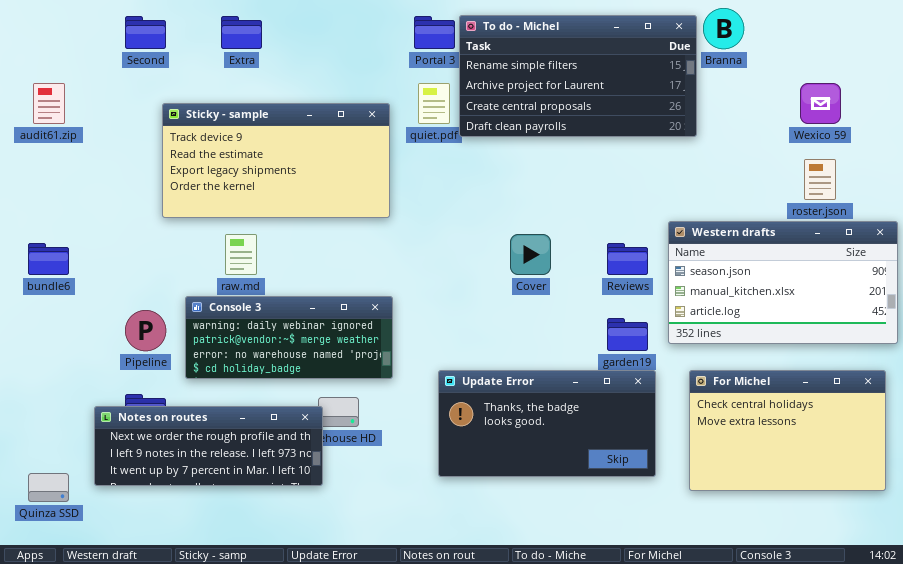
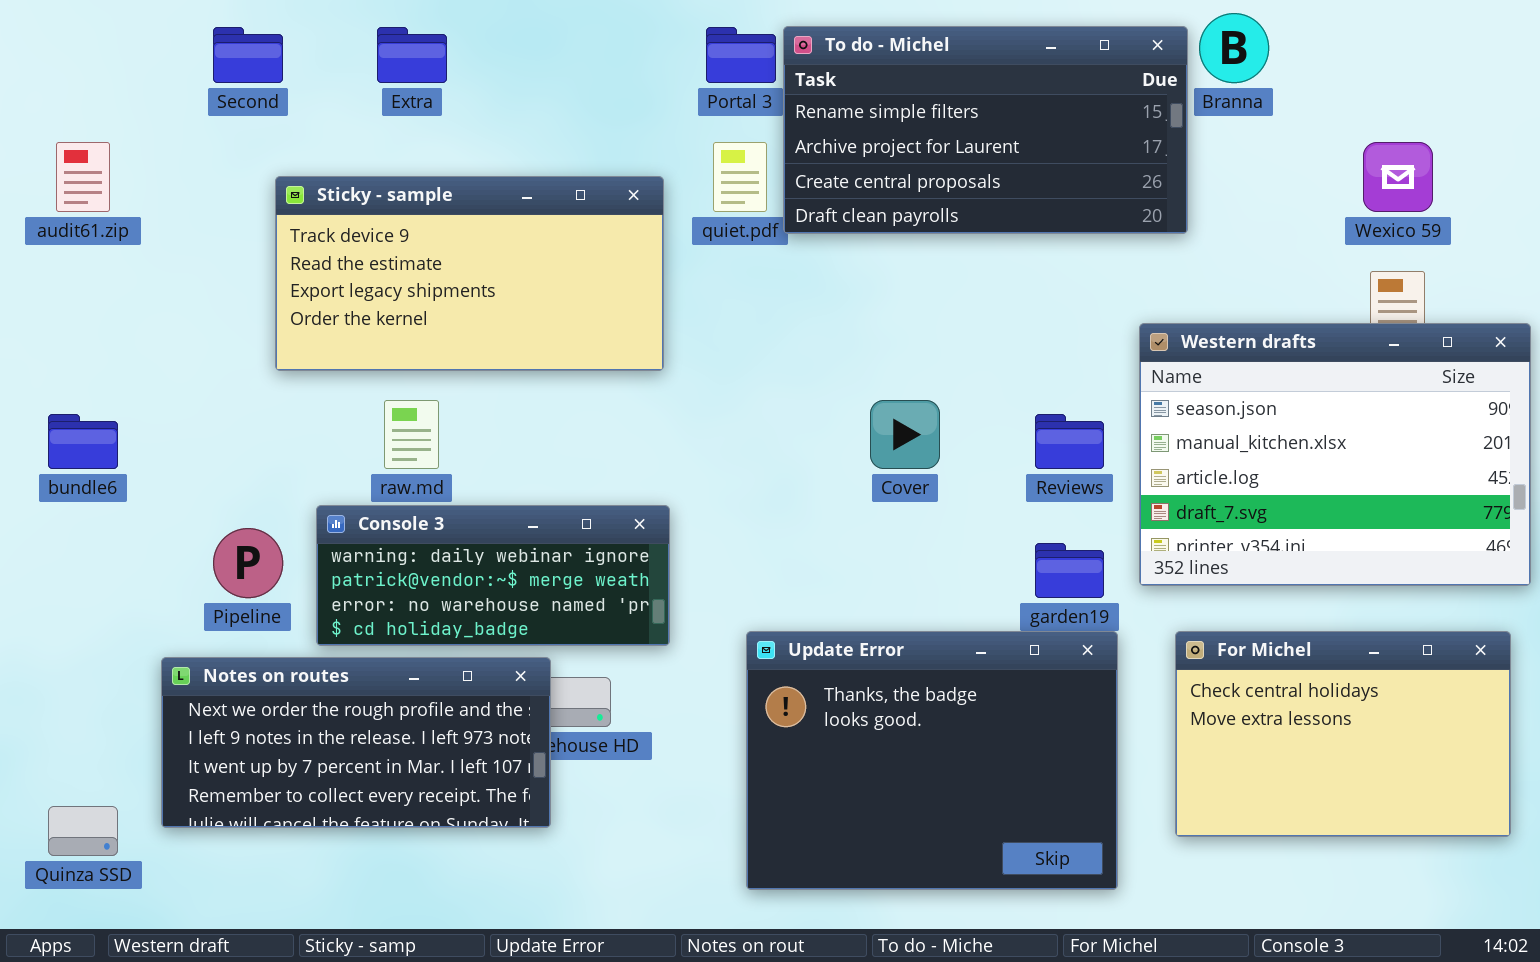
Western drafts: [668,221,898,344] -> [1139,323,1531,586], resized
Update Error: [438,370,656,477] -> [746,631,1118,890], resized
Notes on routes: [94,406,323,486] -> [161,657,551,828], resized

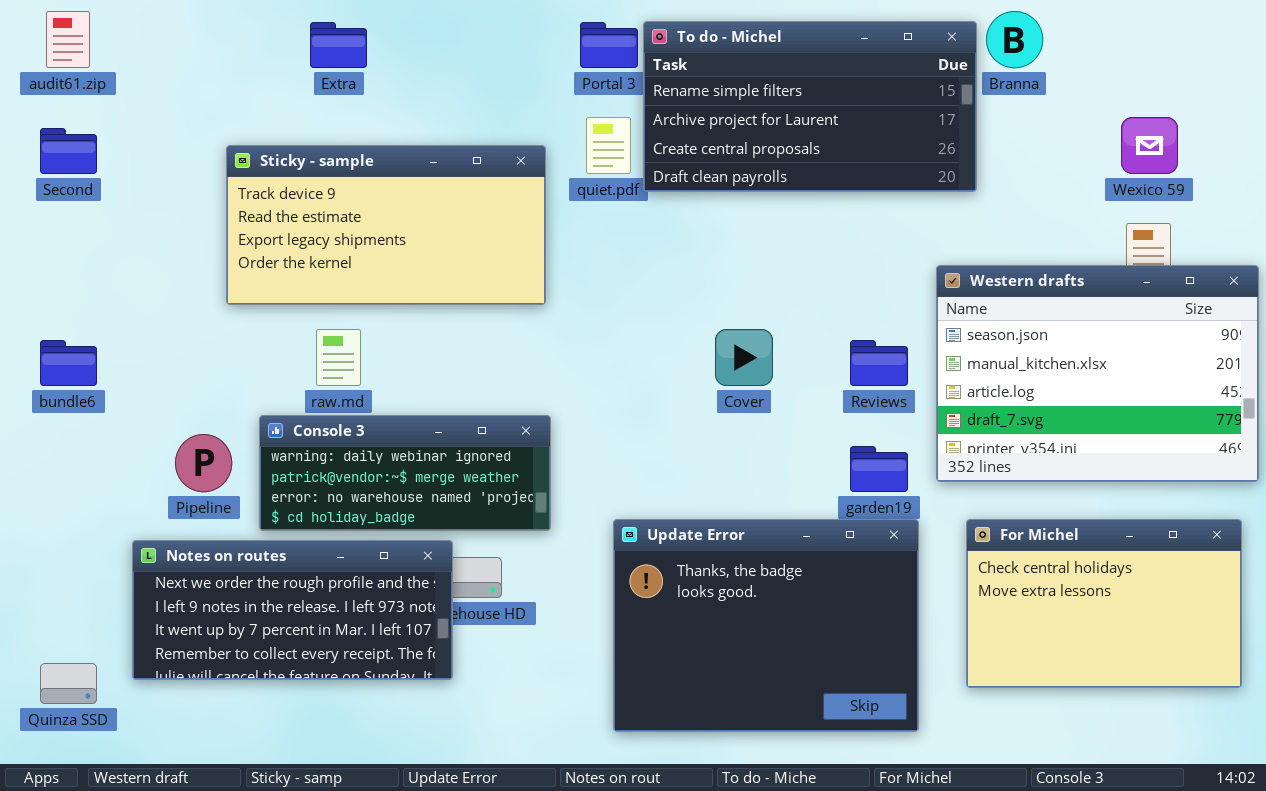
Second: [213,27,283,83] -> [40,128,97,174], moved
audit61.zip: [56,142,110,212] -> [46,11,90,68], moved

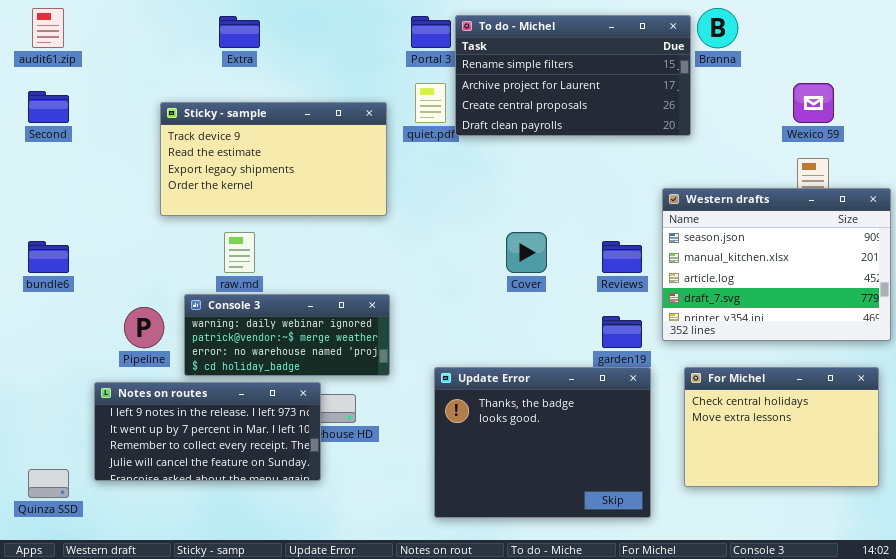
Notes on routes: [132,540,453,680] -> [94,382,321,481], scrolled down 1 row

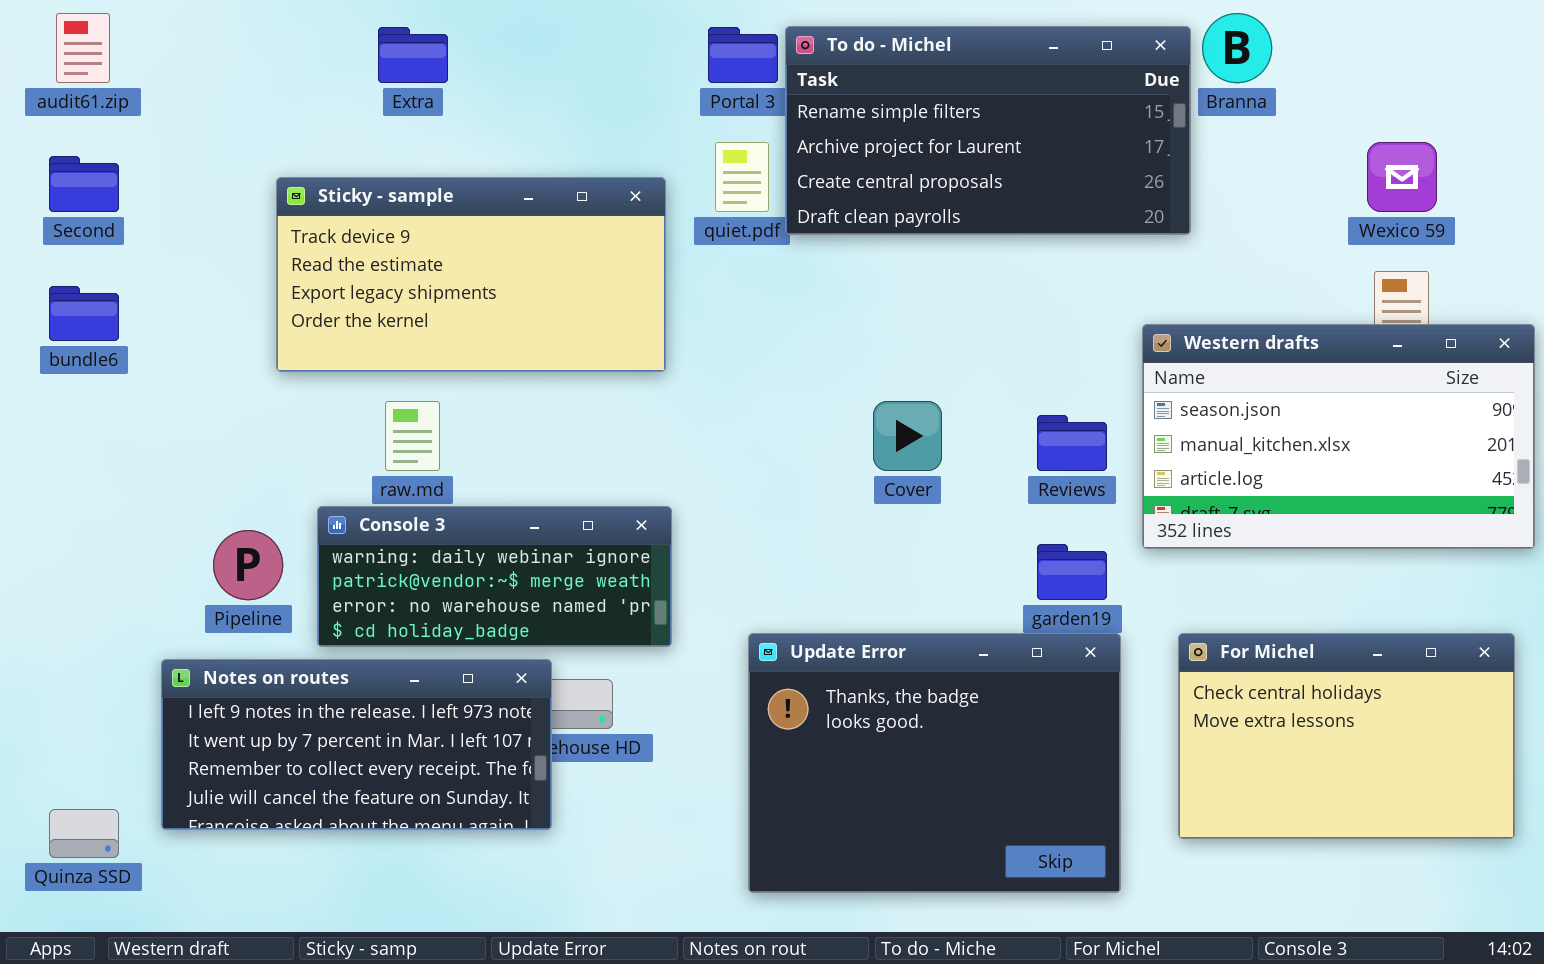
Western drafts: [662,188,891,341] -> [1142,324,1535,549], resized
bundle6: [28,241,69,273] -> [49,286,119,341], moved

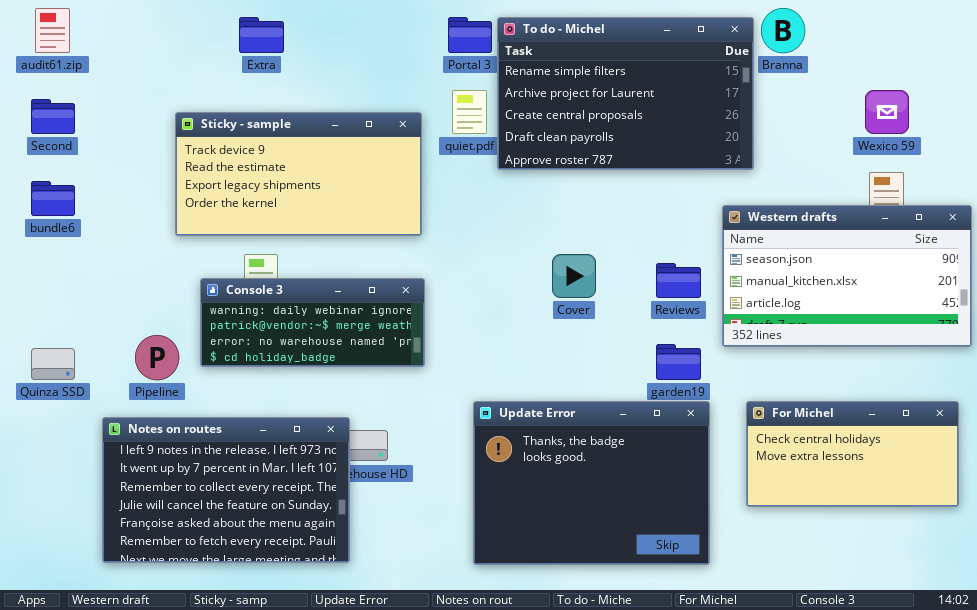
To do - Michel: [785,26,1191,235] -> [497,17,754,170], resized
Console 3: [317,506,672,647] -> [200,278,425,367], moved
For Michel: [1178,633,1515,839] -> [746,401,959,507], resized
Notes on routes: [161,659,552,830] -> [102,417,350,563], resized
Quinza SSD: [49,809,119,858] -> [31,348,75,380], moved

